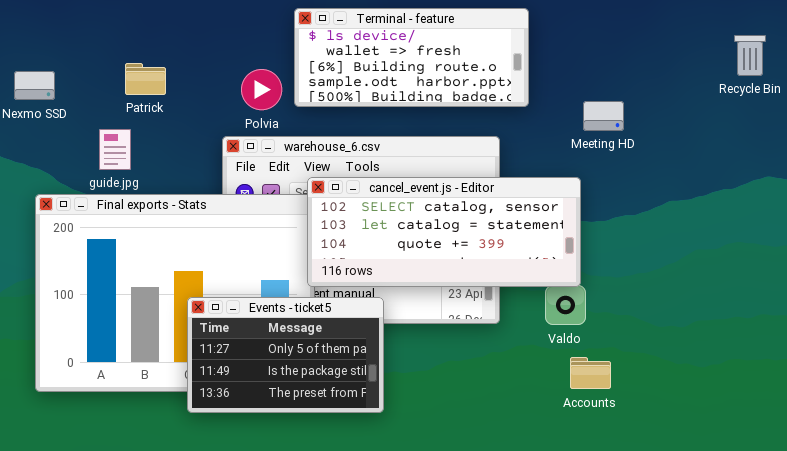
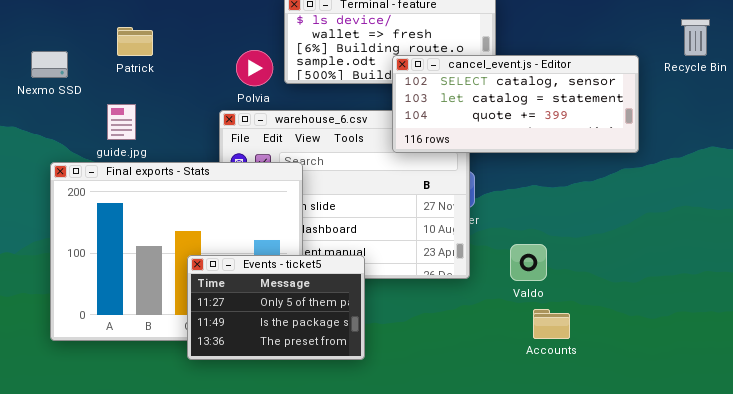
Patrick: [125,63,166,95] -> [117,27,153,56], moved
cancel_event.js - Editor: [307,177,581,287] -> [392,55,639,153], moved

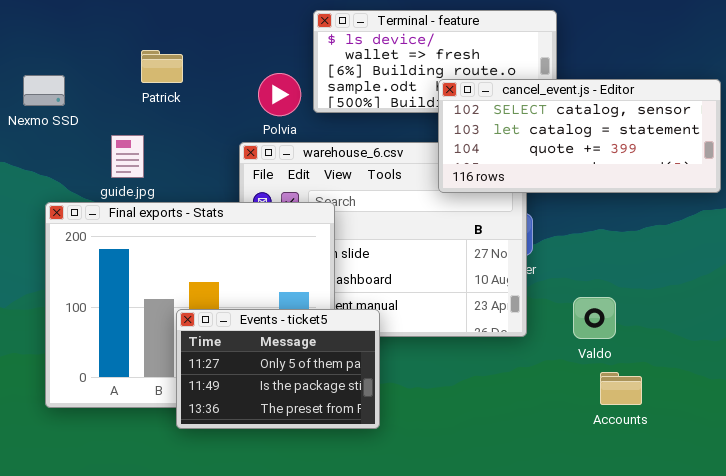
Patrick: [117,27,153,56] -> [141,50,183,83], moved
Events - ticket5: [187,255,365,360] -> [176,309,380,429], moved

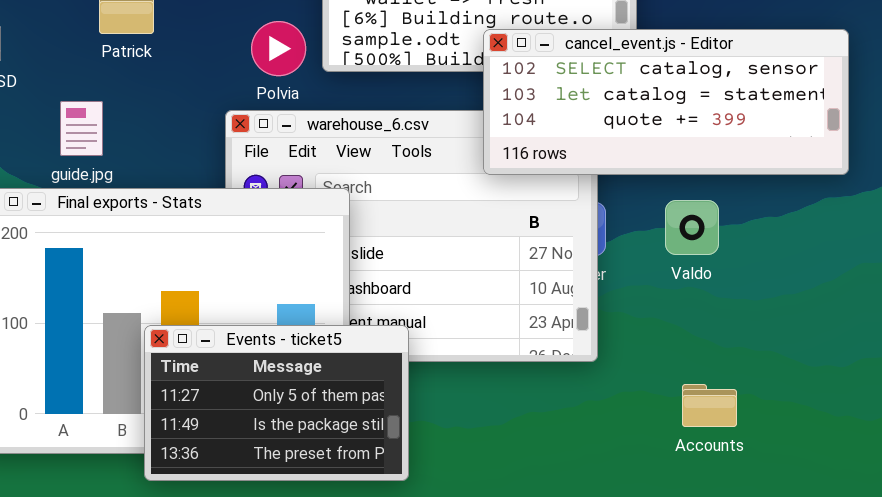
Valdo: [573,297,616,339] -> [665,200,719,255], moved
Accounts: [600,372,642,405] -> [682,384,737,427], moved

